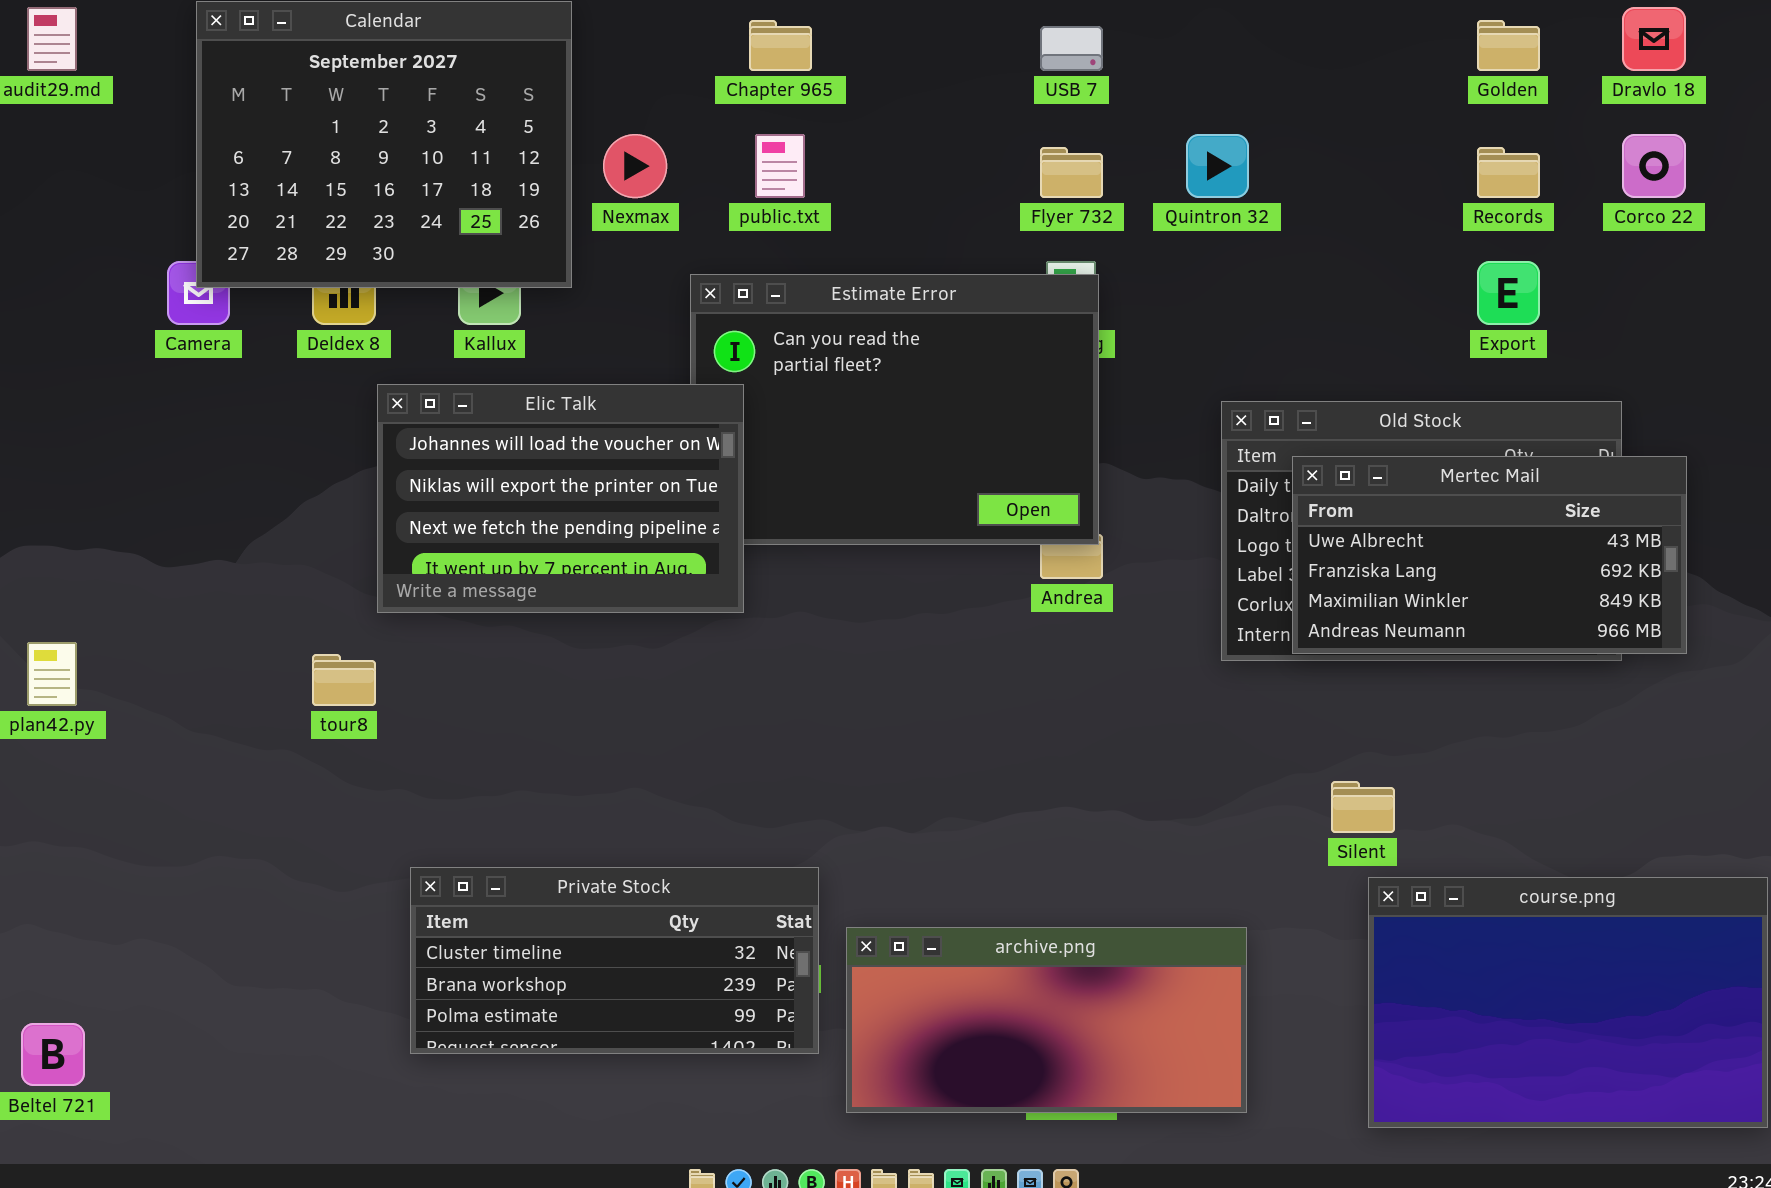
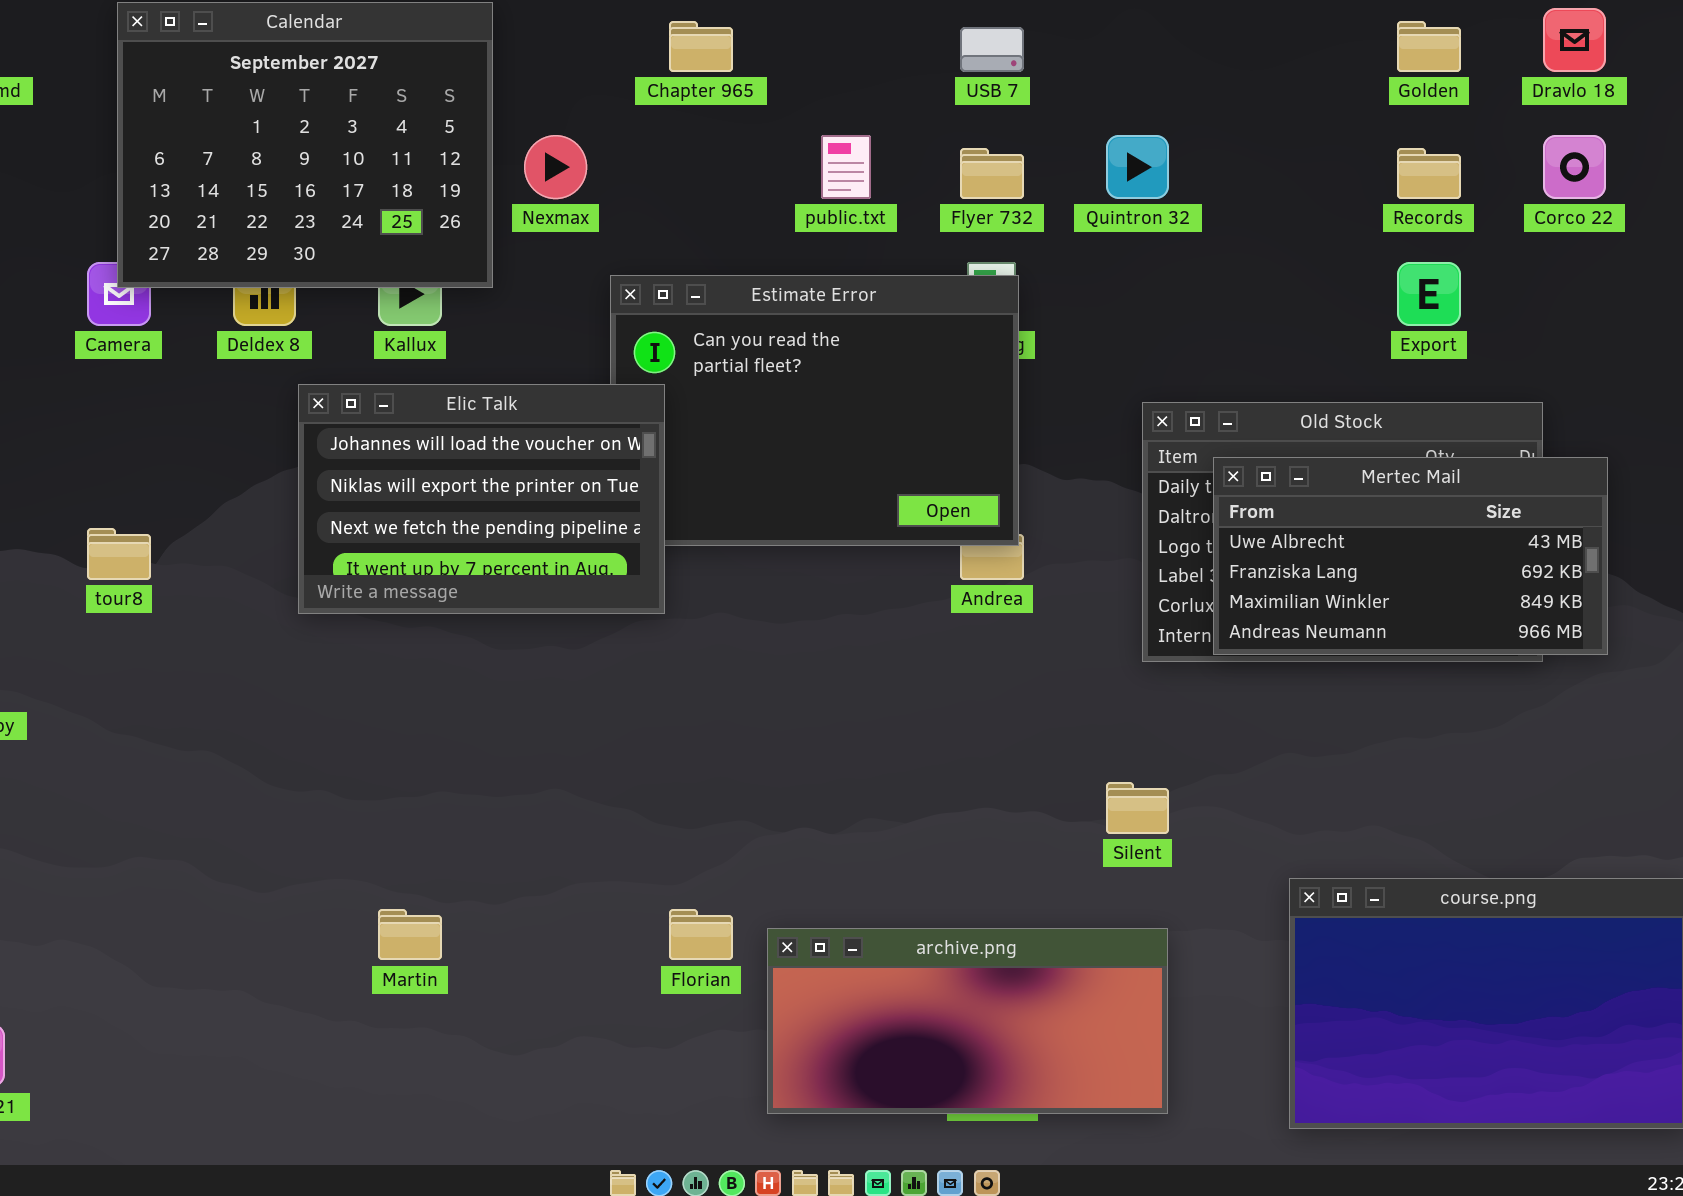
public.txt: [755,134,805,198] -> [821,135,871,199], moved
tour8: [312,654,376,706] -> [87,528,151,580], moved
Silent: [1331,781,1395,833] -> [1106,782,1169,834], moved
Private Stock: [410,867,819,1054] -> none, closed

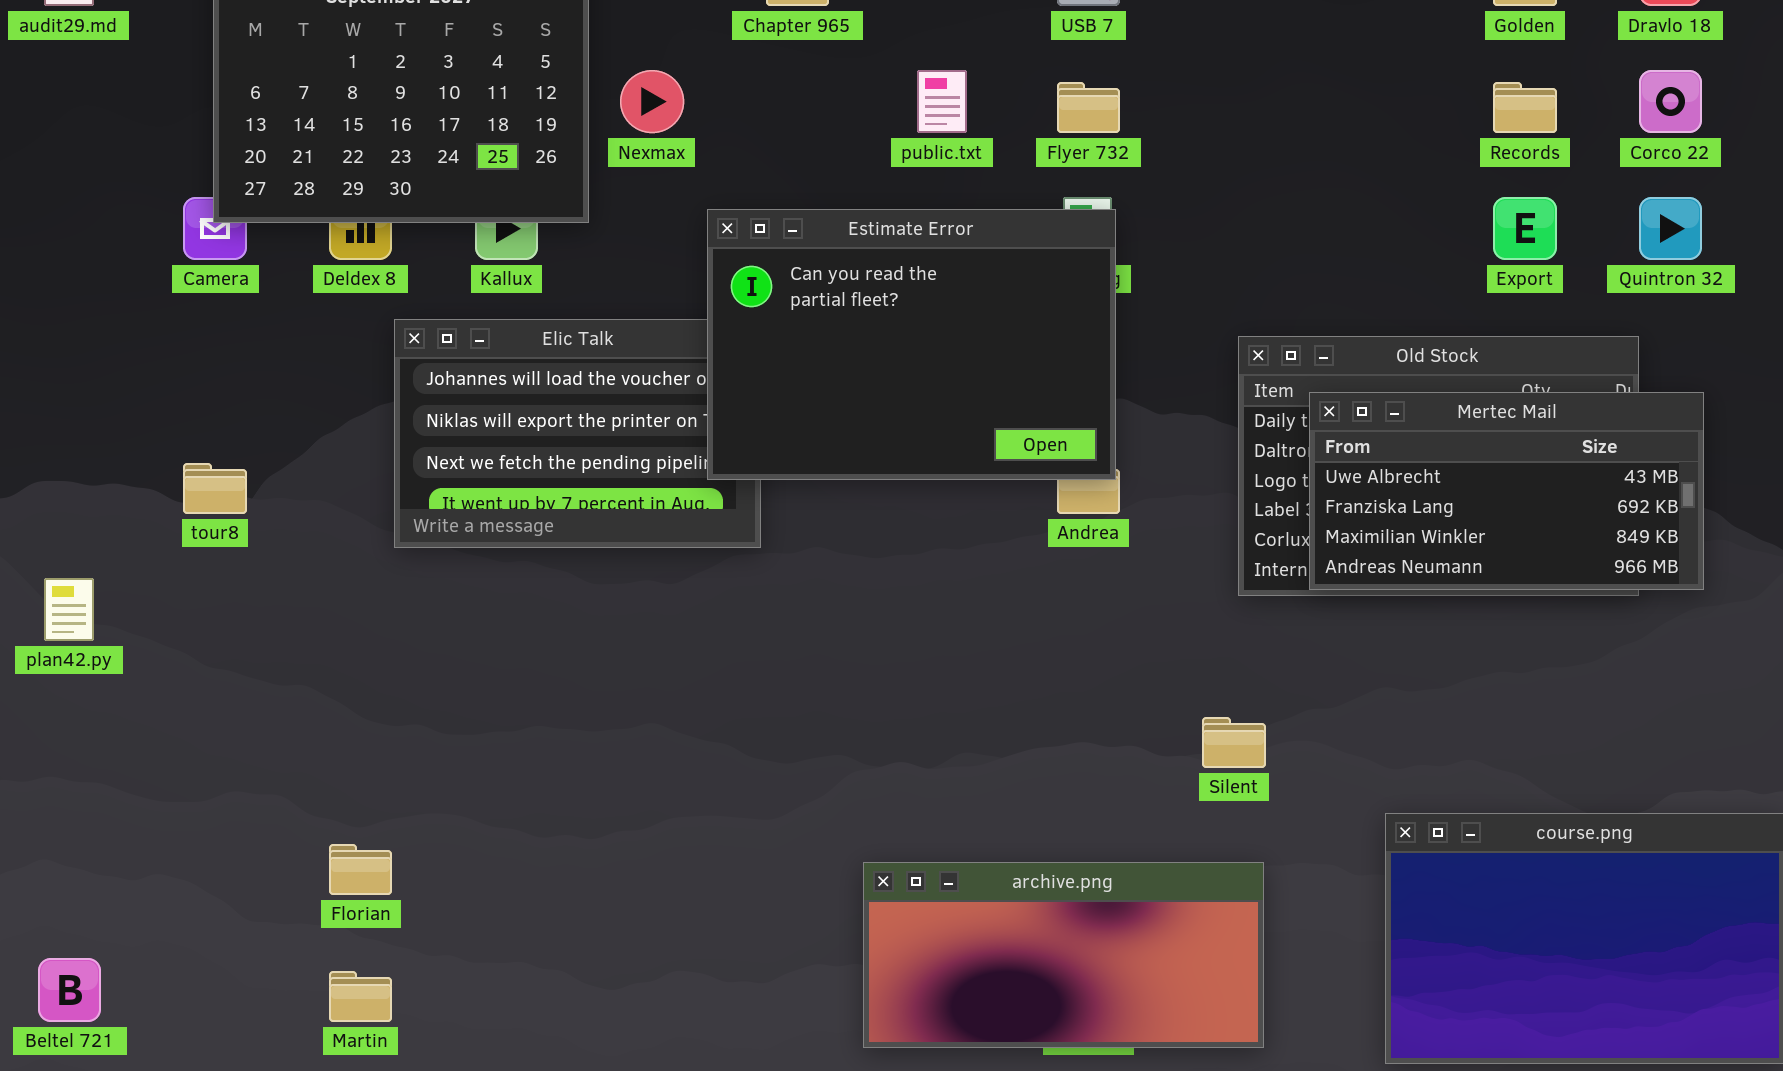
Quintron 32: [1106,135,1169,199] -> [1639,197,1702,260], moved
Estimate Error: [610,275,1019,546] -> [707,209,1116,480], raised
Martin: [378,909,442,960] -> [329,971,392,1022], moved
Florian: [669,909,733,960] -> [329,844,392,895], moved

